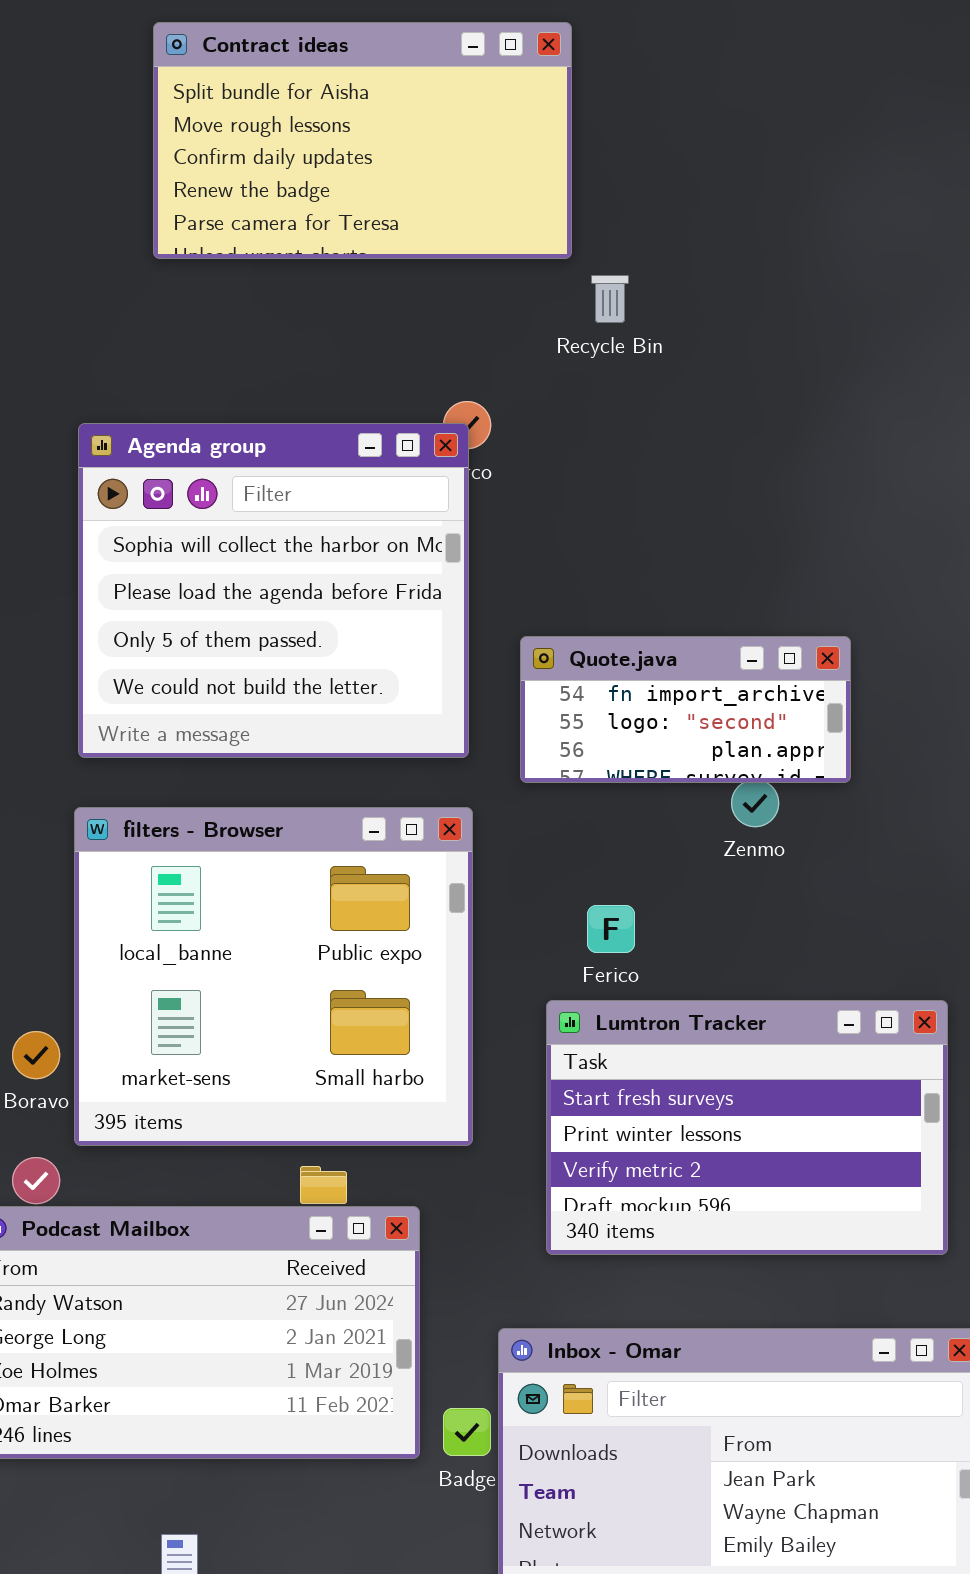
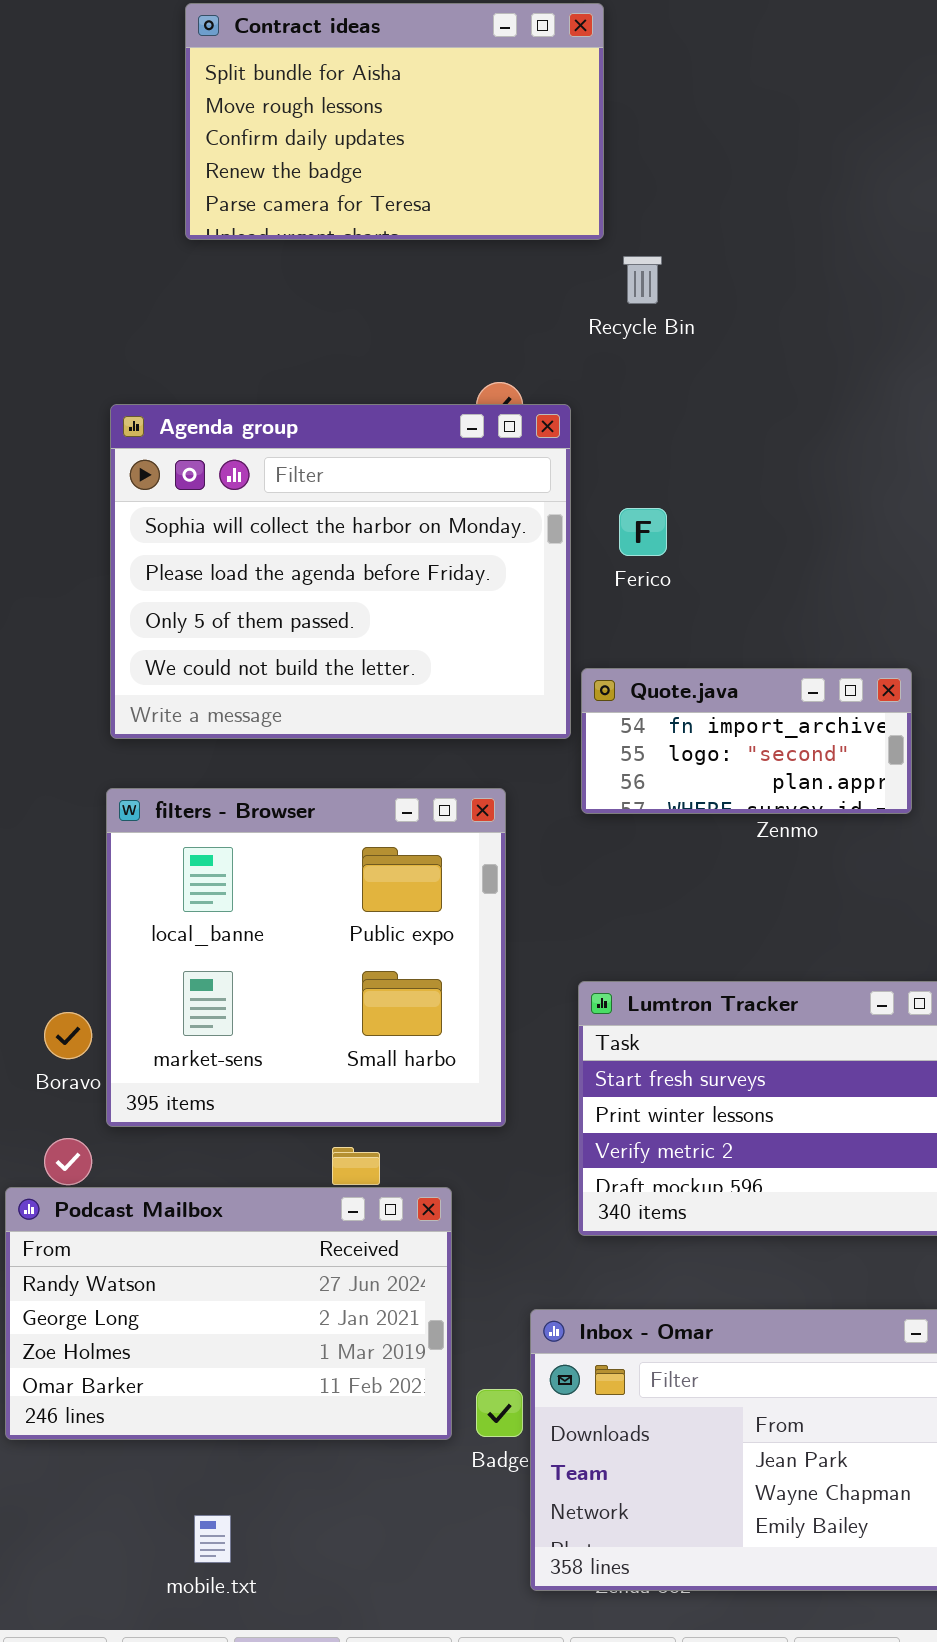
Agenda group: [78,423,469,758] -> [110,404,571,739], resized
Quote.java: [520,636,851,783] -> [581,668,912,814], moved
Ferico: [587,905,635,953] -> [619,508,667,556], moved

